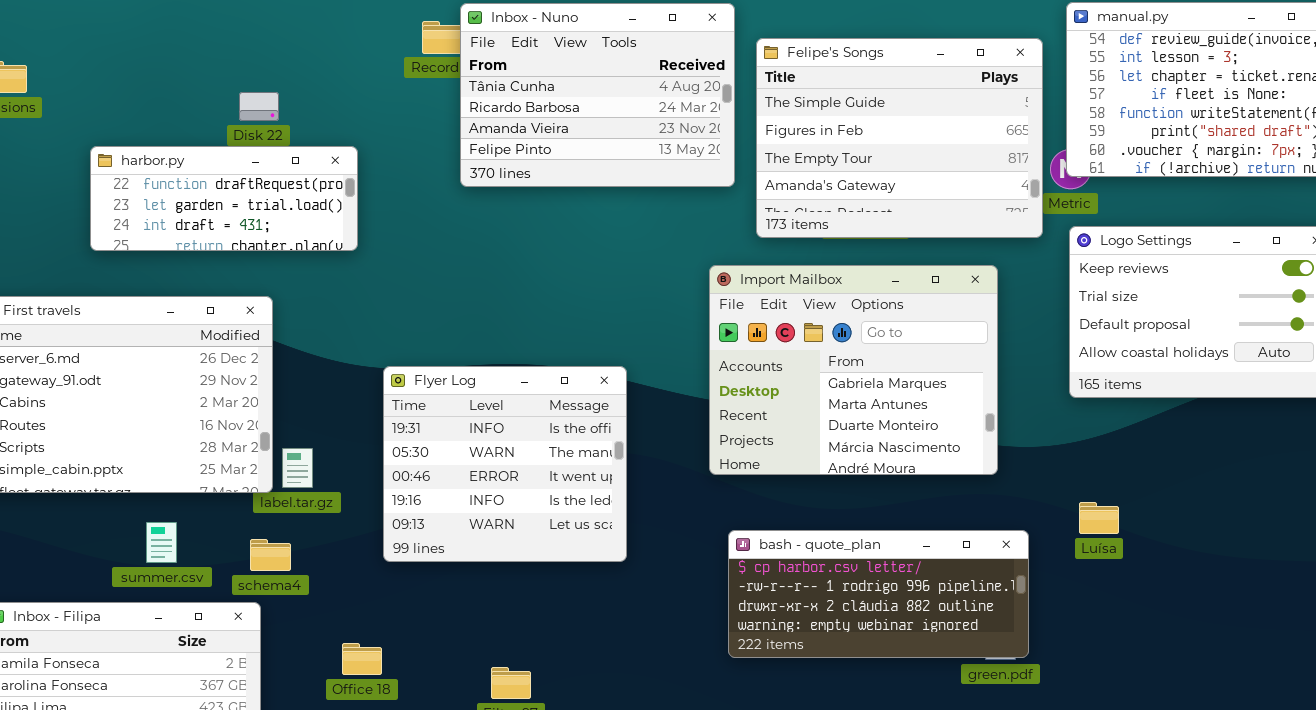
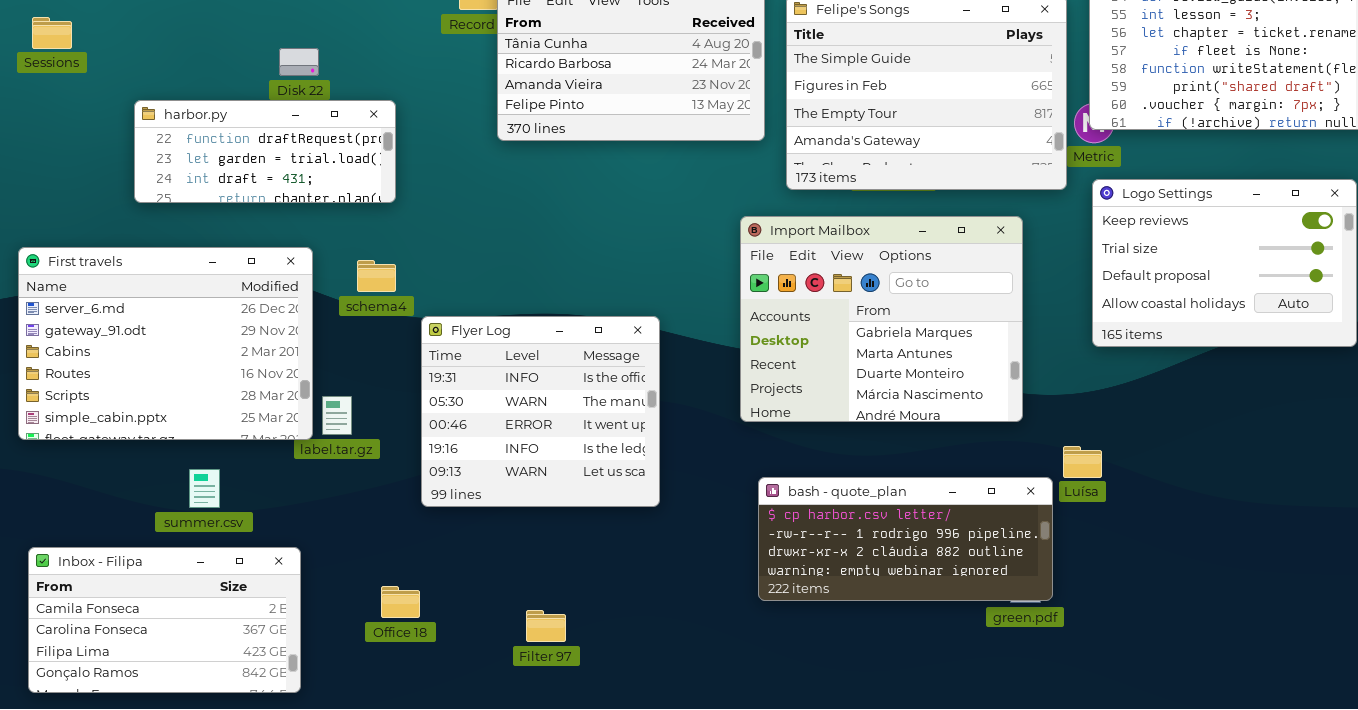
Luísa: [1079,502,1119,534] -> [1063,446,1102,478], moved
schema4: [250,539,291,571] -> [357,260,396,292], moved

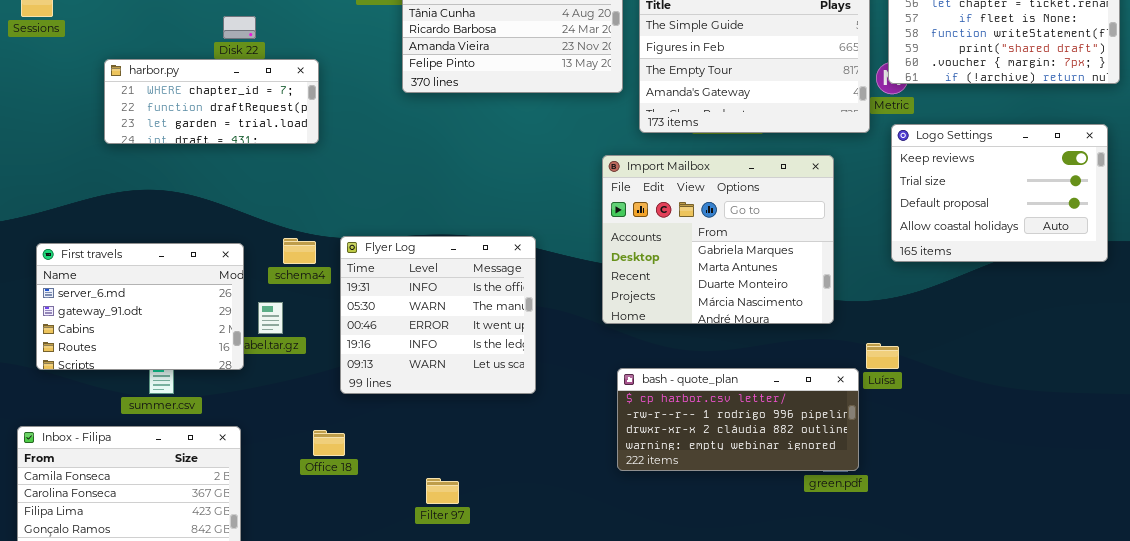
harbor.py: [134,100,396,203] -> [104,59,319,144], scrolled up 1 row
First travels: [18,247,313,440] -> [36,243,244,370], moved, resized
schema4: [357,260,396,292] -> [283,238,316,264], moved
Office 18: [381,586,420,618] -> [313,430,345,456], moved

